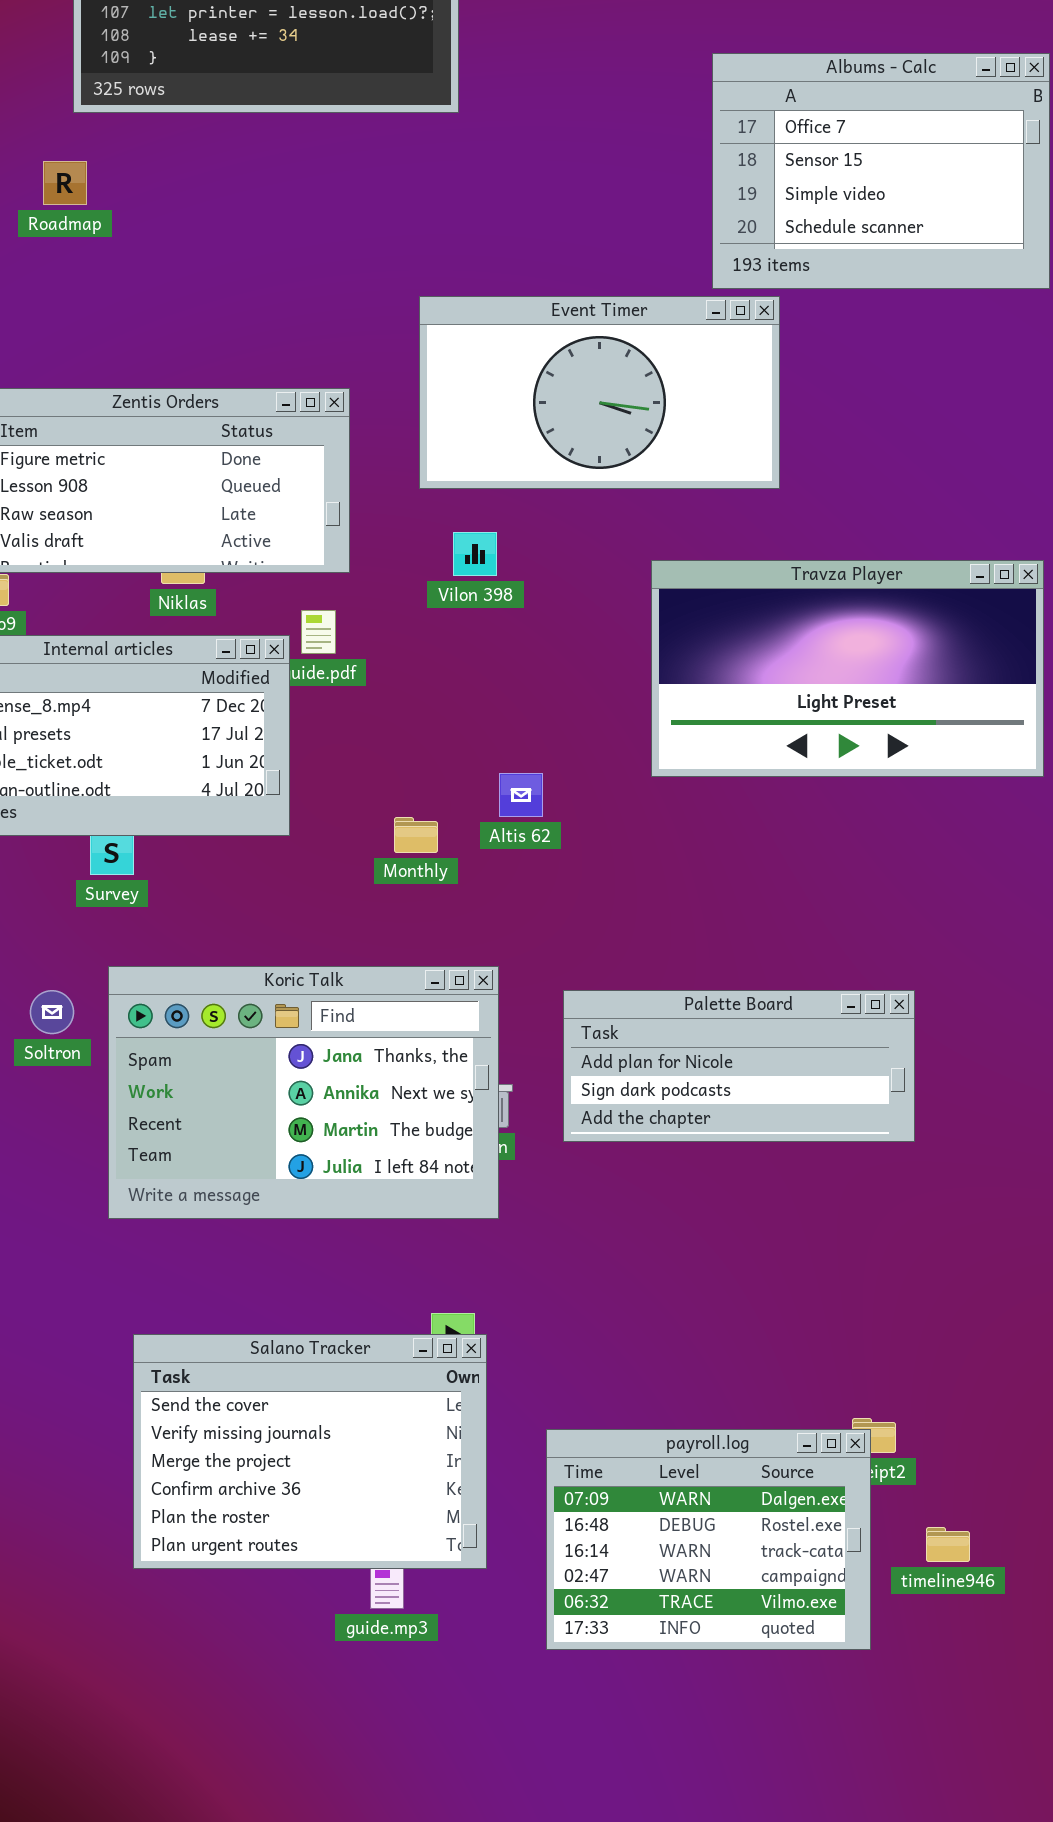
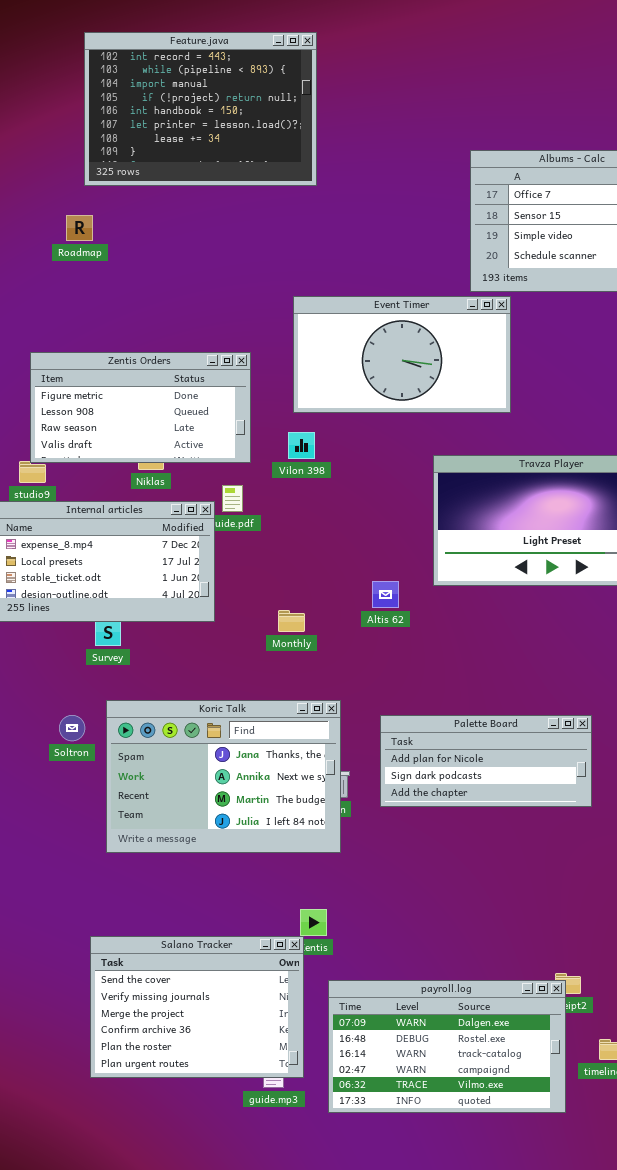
Vilon 398: [453,532,497,576] -> [288,432,315,459], moved
Altis 62: [499,773,543,817] -> [372,581,399,608], moved
Salano Tracker: [133,1334,487,1569] -> [90,936,304,1078], moved
payroll.log: [546,1429,871,1650] -> [328,980,566,1113], resized

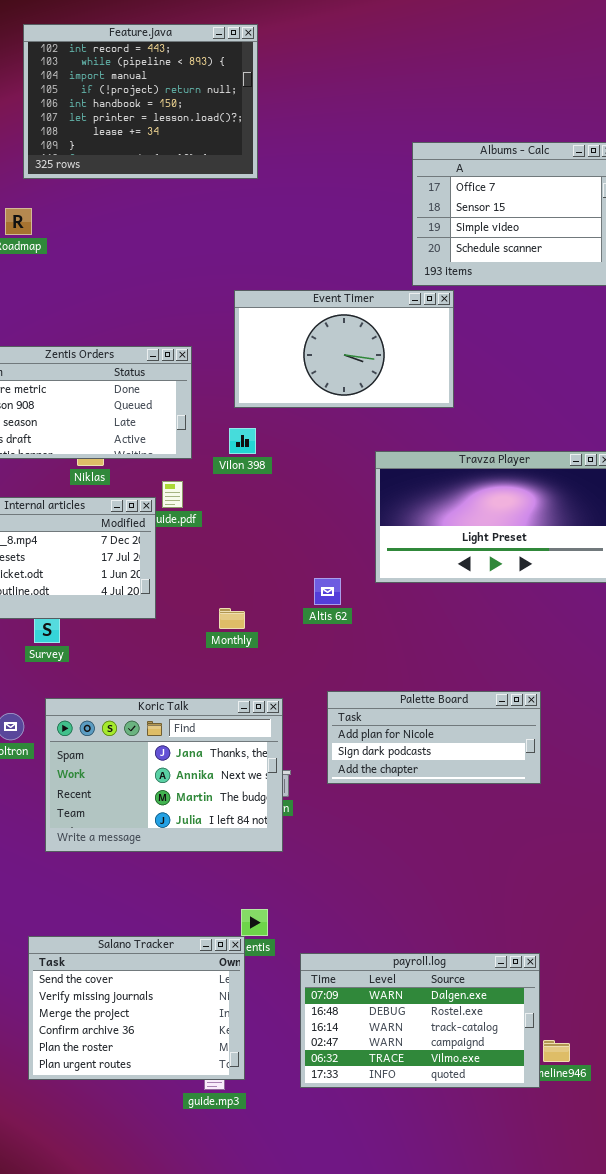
Palette Board: [380,715,592,807] -> [327,691,541,784], moved
payroll.log: [328,980,566,1113] -> [300,953,540,1088], moved

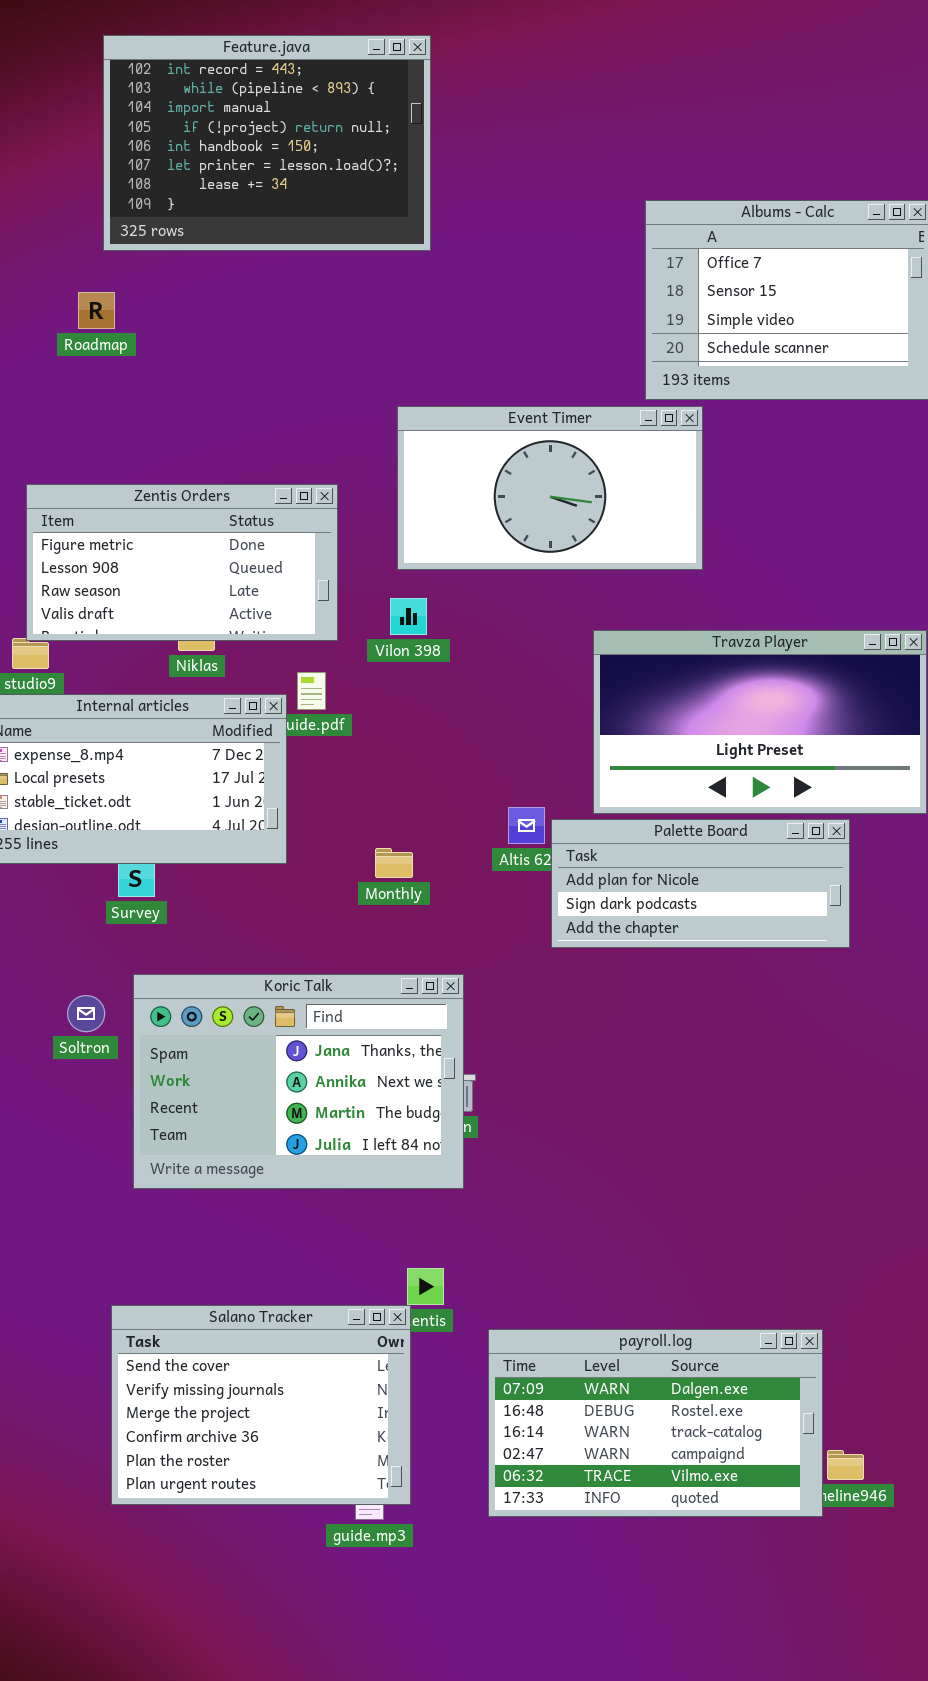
Palette Board: [327,691,541,784] -> [551,819,850,948], moved

